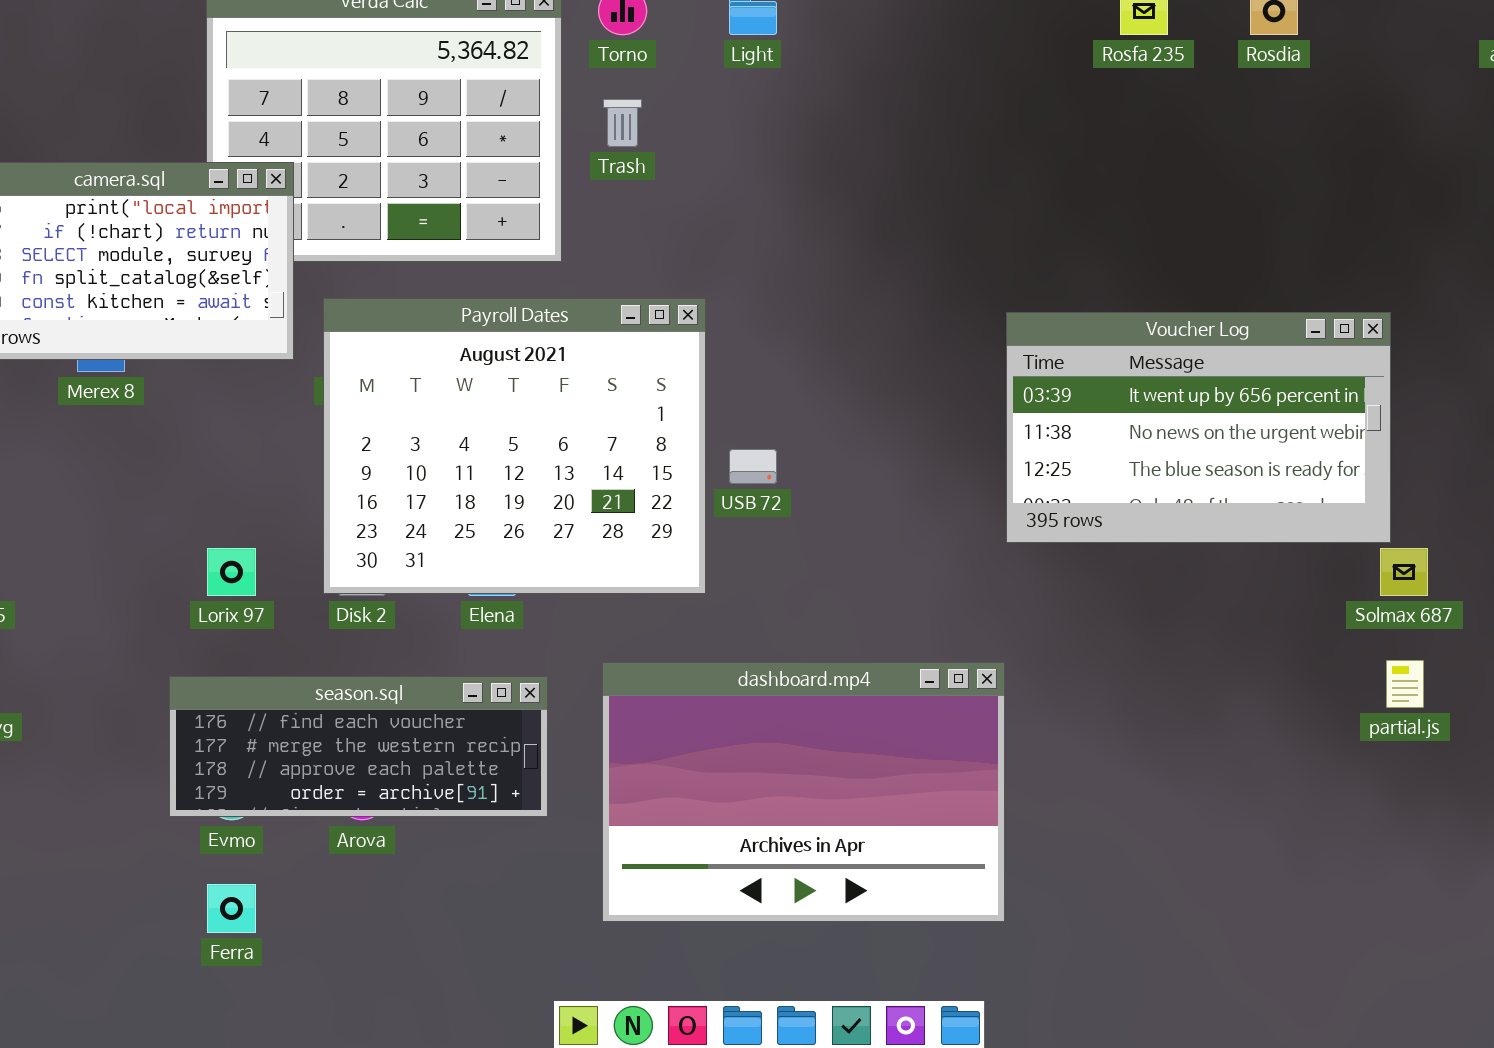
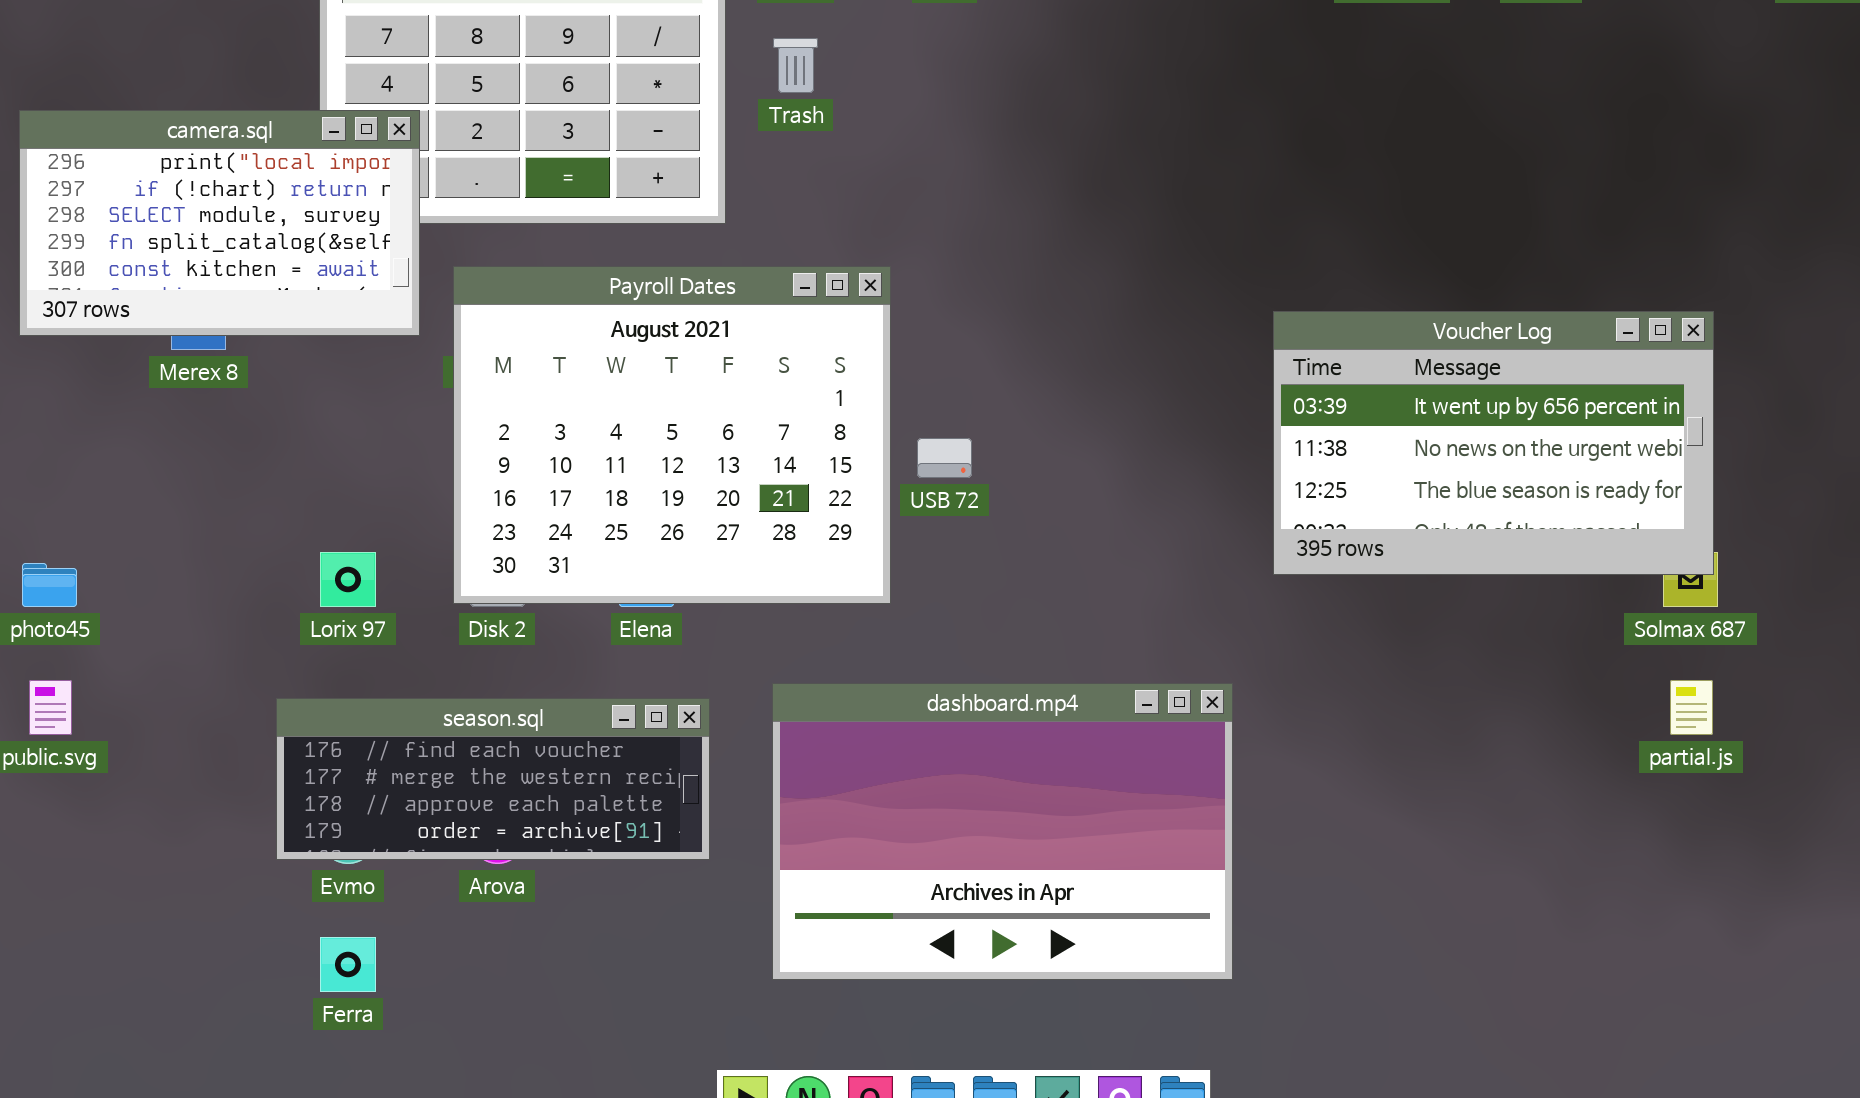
Voucher Log: [1006,312,1391,543] -> [1273,311,1714,575], moved

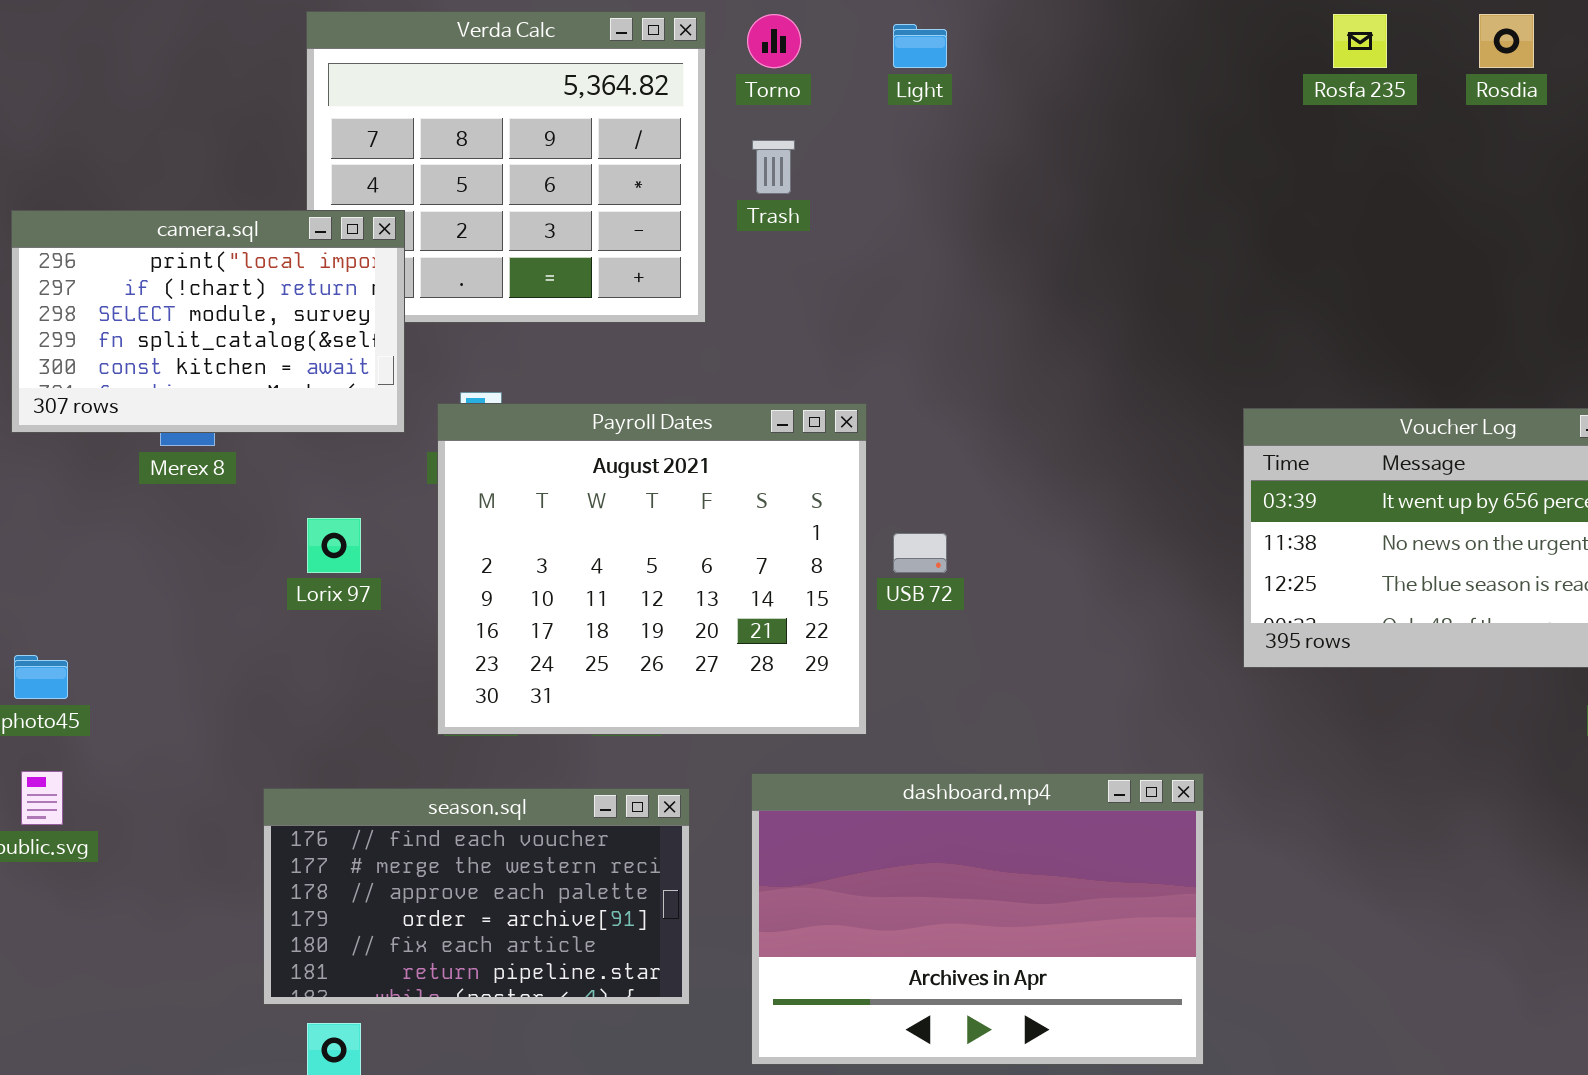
Payroll Dates: [453,266,891,604] -> [437,403,867,735], moved
Lorix 97: [320,552,376,607] -> [307,518,361,573], moved
season.sql: [276,698,710,860] -> [263,788,690,1005], resized

